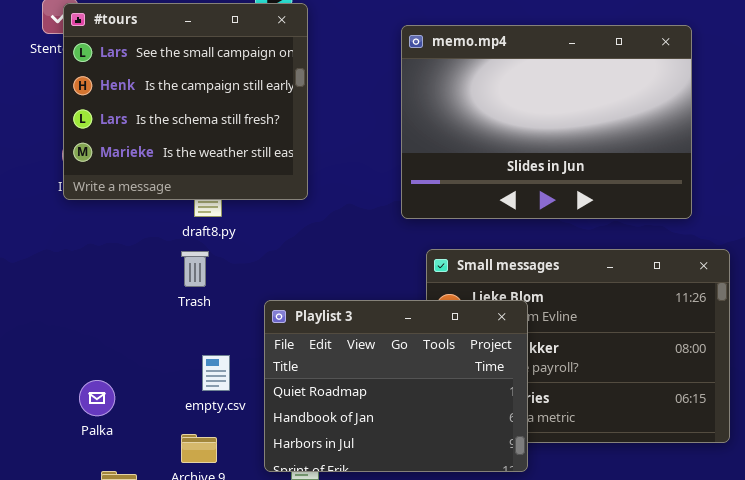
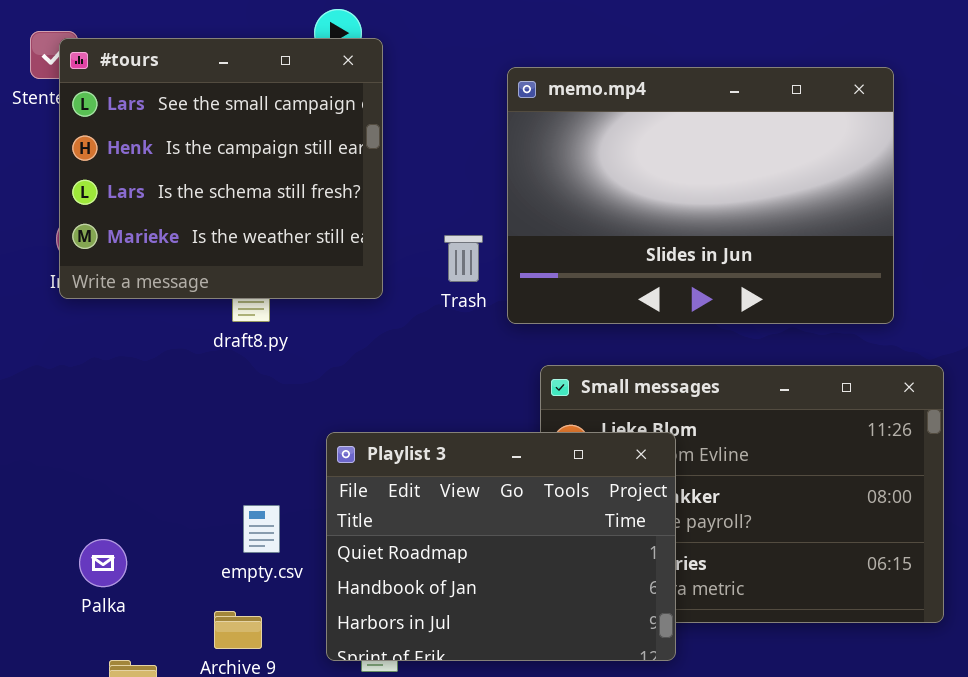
Trash: [181,251,209,287] -> [444,235,483,282], moved

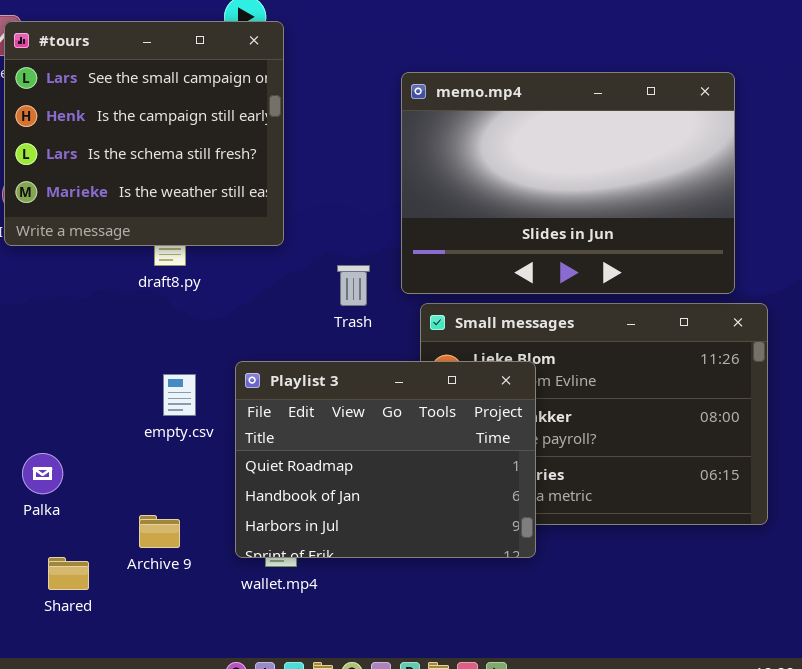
memo.mp4: [507,67,894,324] -> [401,72,735,294], moved
Trash: [444,235,483,282] -> [337,265,370,306], moved
empty.csv: [243,505,280,553] -> [163,374,196,416], moved

